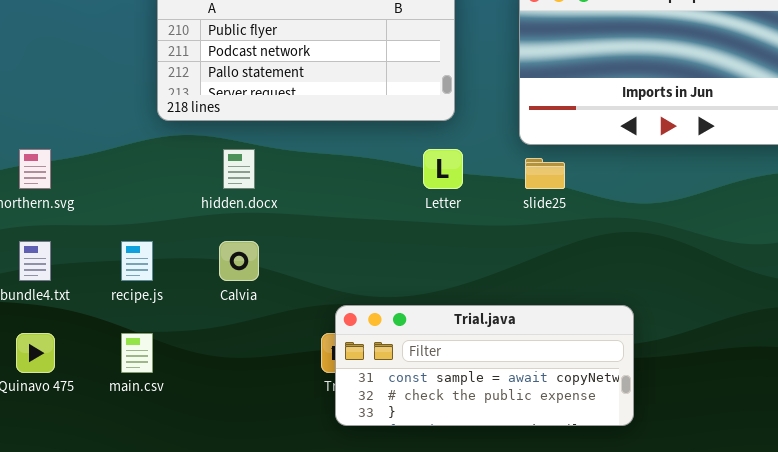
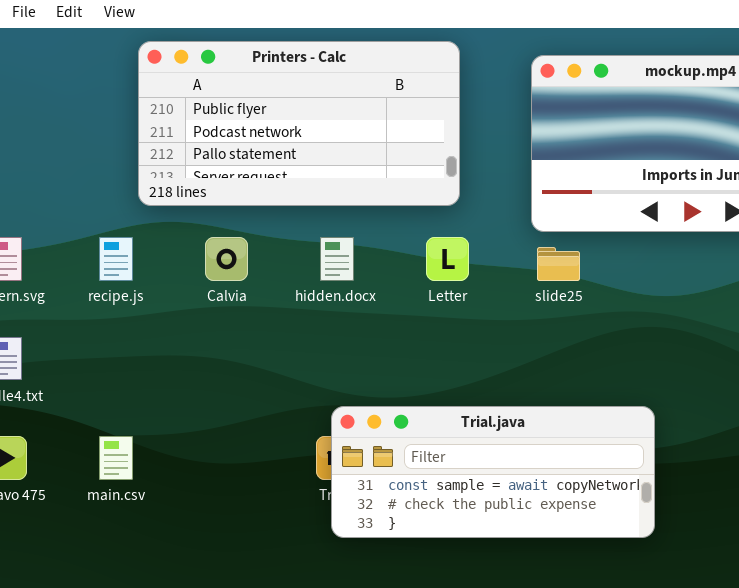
hidden.docx: [223,149,255,189] -> [320,237,354,281], moved
recipe.js: [121,241,153,281] -> [99,237,133,281], moved
Calvia: [219,241,259,281] -> [205,237,248,281], moved

